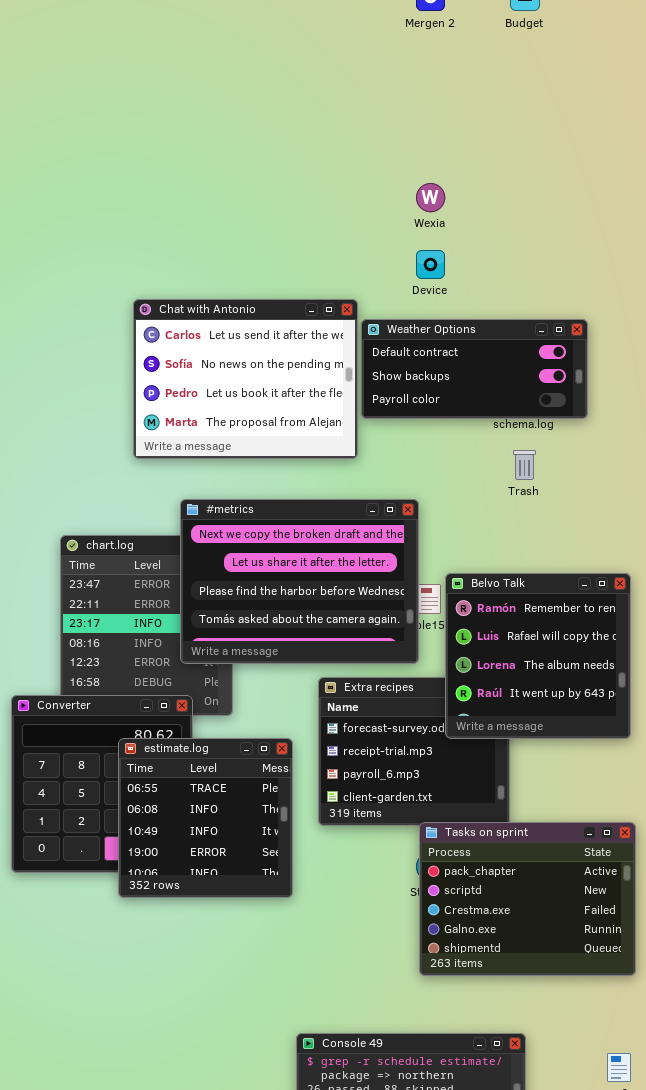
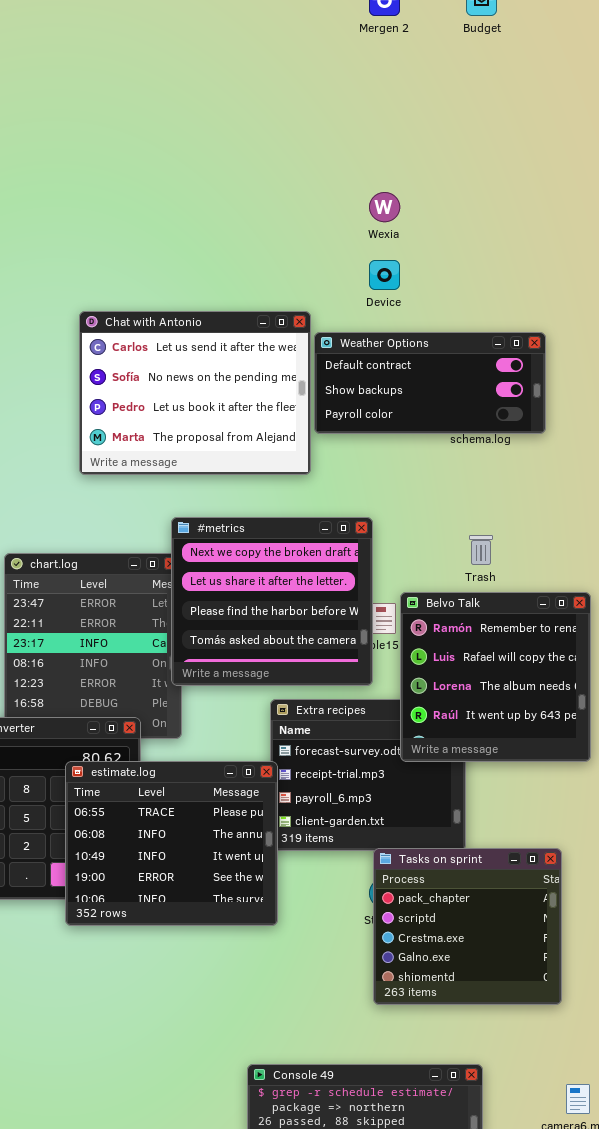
Trash: [513,450,536,480] -> [469,535,493,565], moved
#metrics: [180,499,419,664] -> [171,517,373,686], resized
estimate.log: [118,738,293,898] -> [65,761,278,926], resized
Tasks on sprint: [419,822,636,976] -> [373,848,562,1005], resized

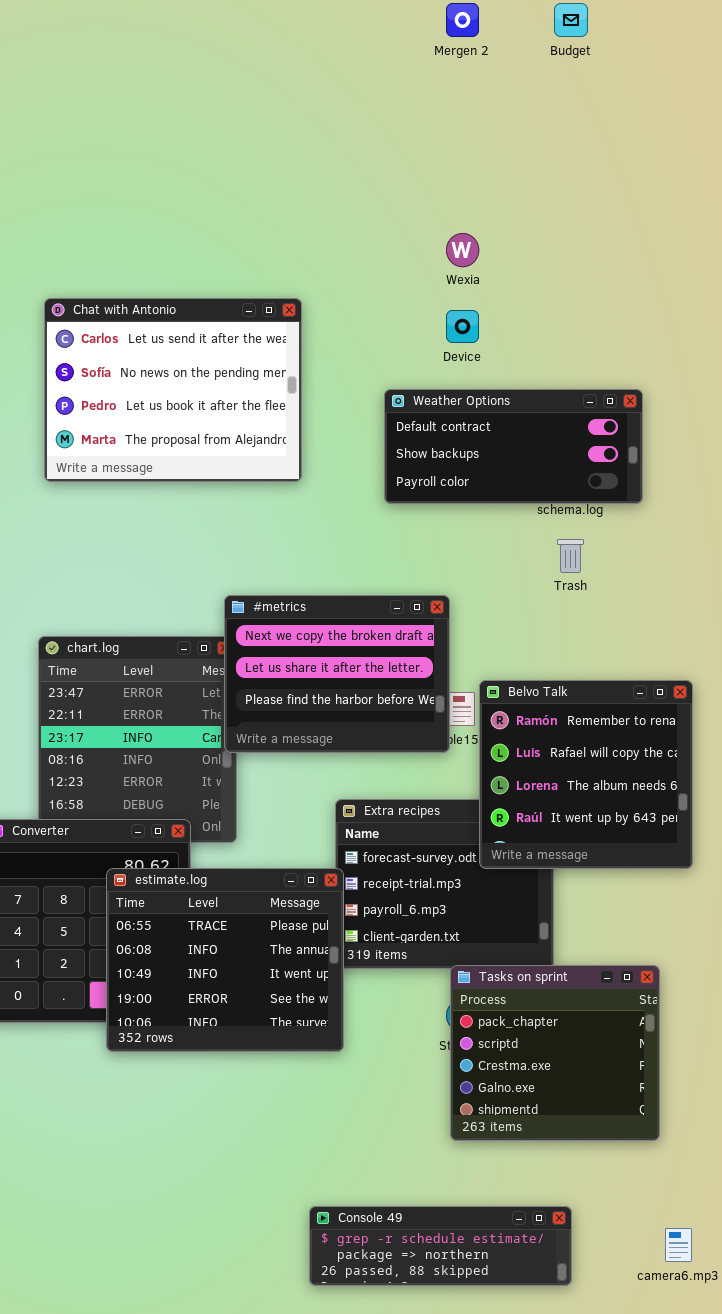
Chat with Antonio: [79,311,311,475] -> [44,298,302,482], moved
#metrics: [171,517,373,686] -> [224,595,450,753], resized
Trash: [469,535,493,565] -> [557,539,584,573], moved

